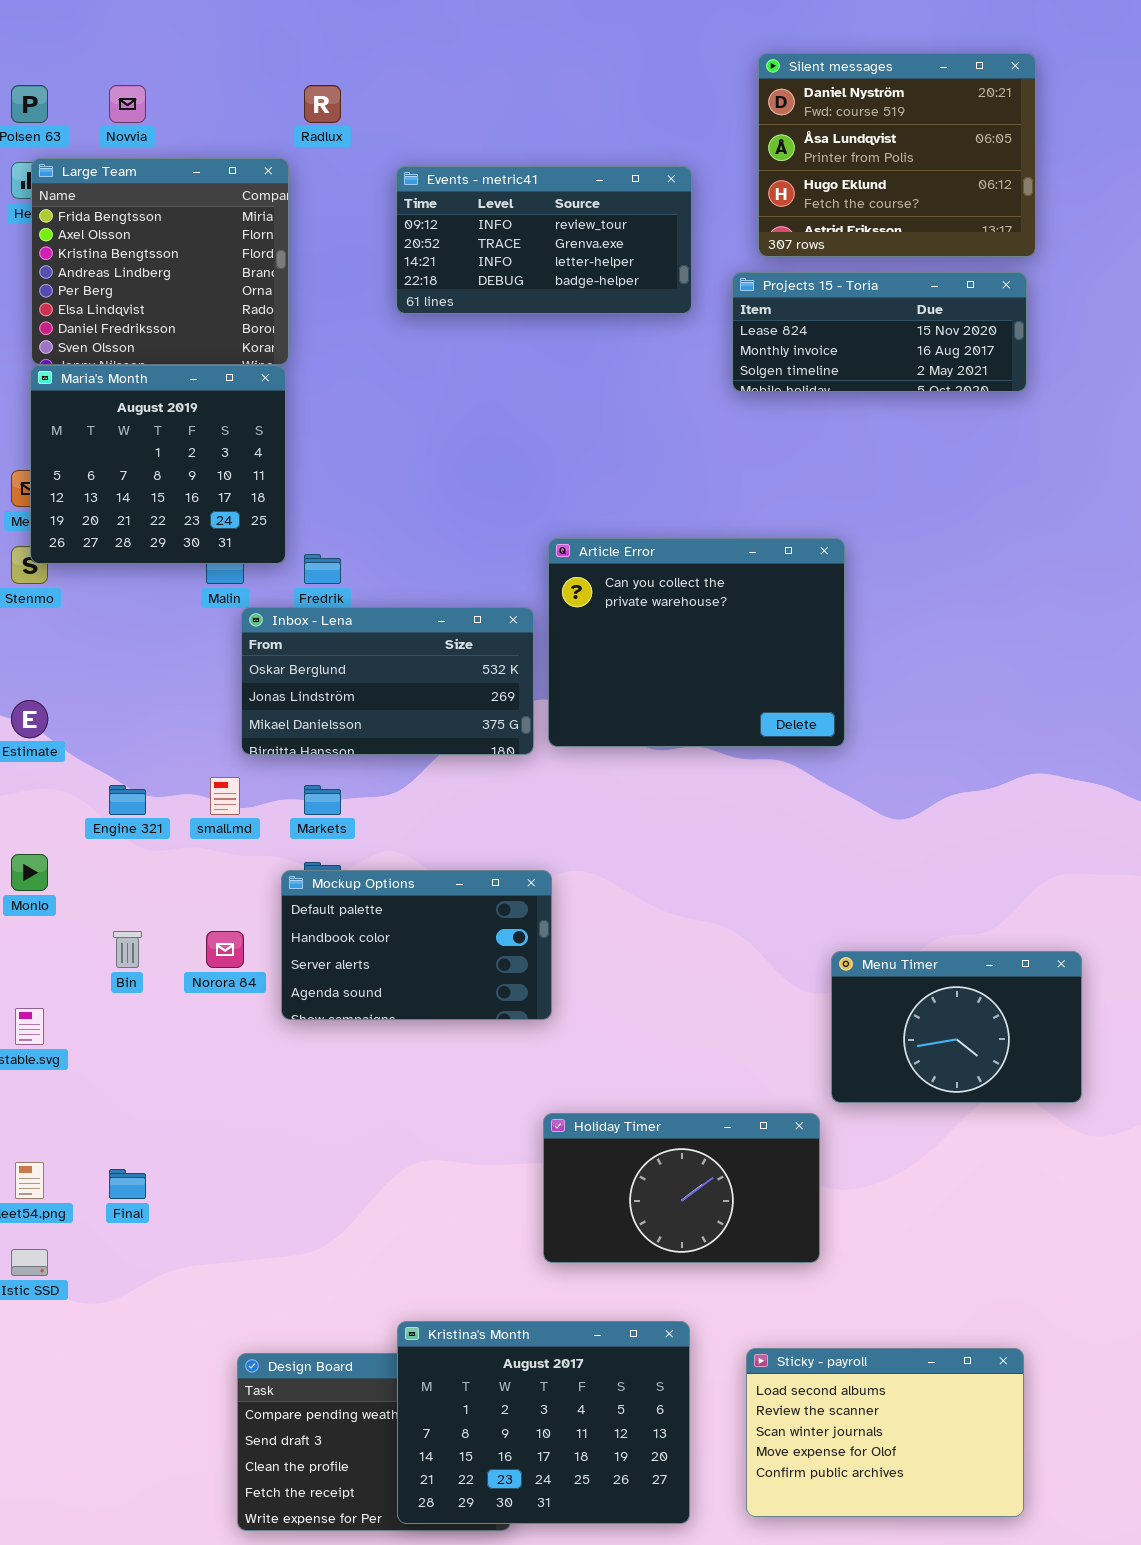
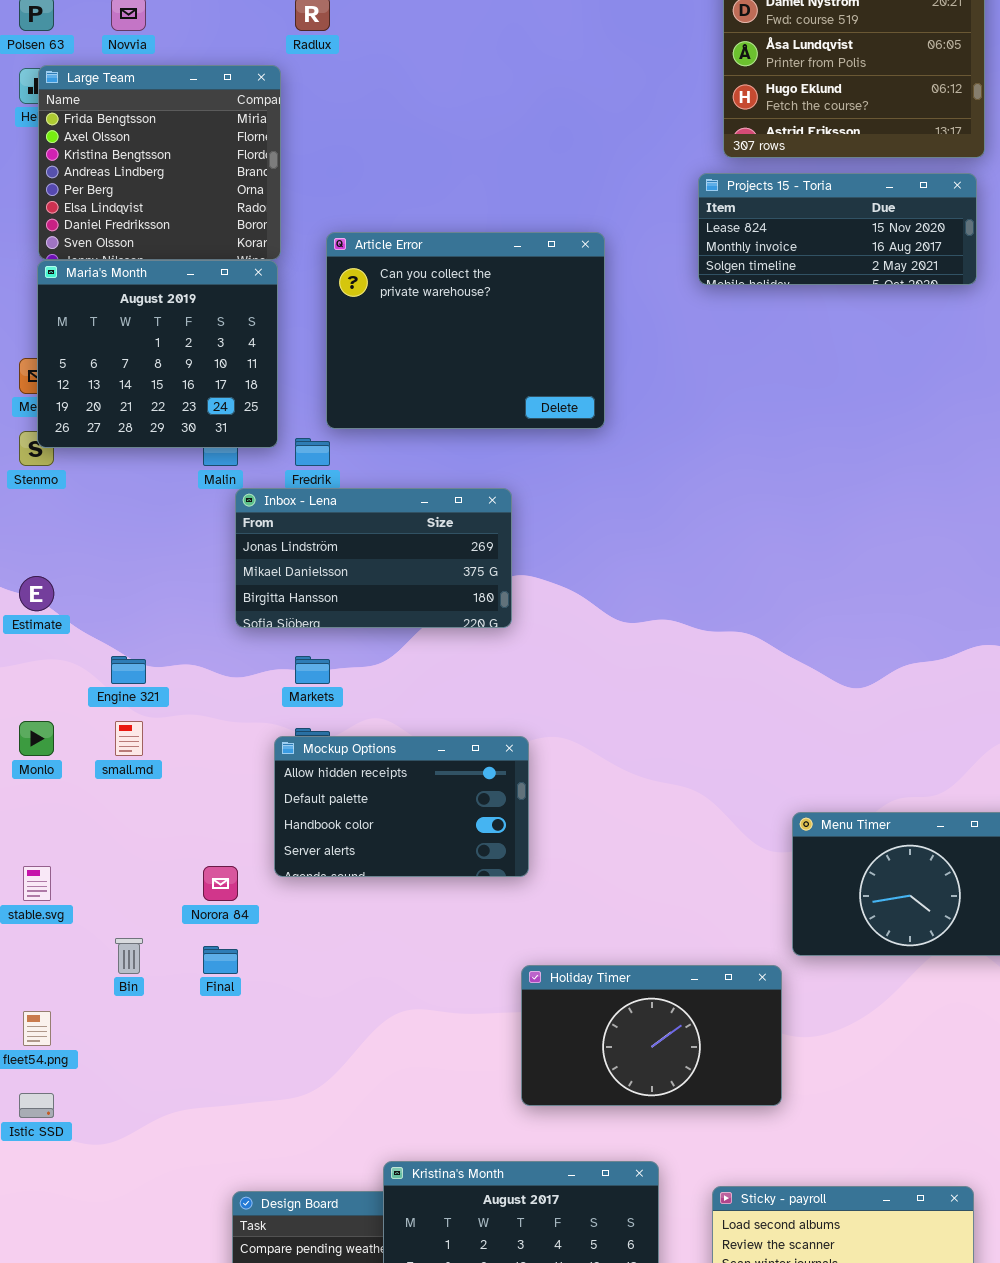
Events - metric41: [396,166,692,314] -> none, closed
Article Error: [548,538,845,747] -> [326,232,605,429], moved
Inbox - Lena: [241,607,534,755] -> [235,488,512,628], scrolled down 1 row
small.md: [210,777,240,815] -> [115,721,143,756], moved
Mockup Options: [281,870,552,1020] -> [274,736,529,877], scrolled up 1 row
Bin: [113,931,142,968] -> [115,938,143,974], moved
Norora 84: [206,931,244,968] -> [203,866,238,901], moved
Final: [109,1169,146,1199] -> [203,946,238,974], moved

